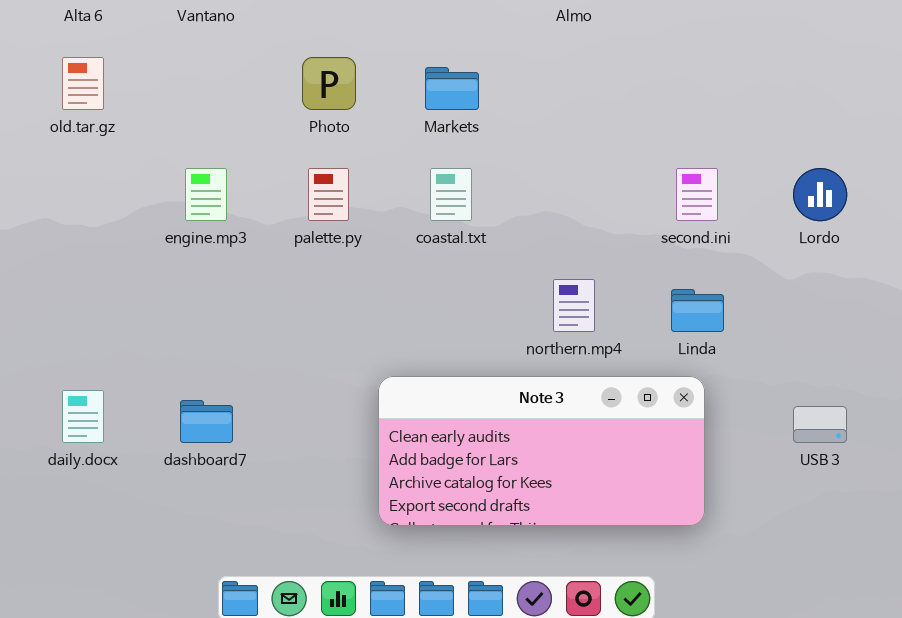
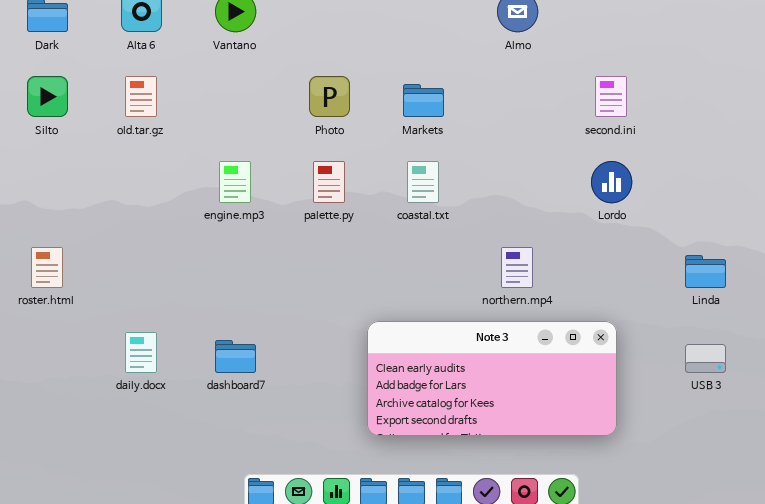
second.ini: [676,168,718,221] -> [595,76,627,117], moved
Lordo: [793,168,847,221] -> [591,161,632,203], moved
Linda: [671,289,724,332] -> [685,255,726,288], moved

